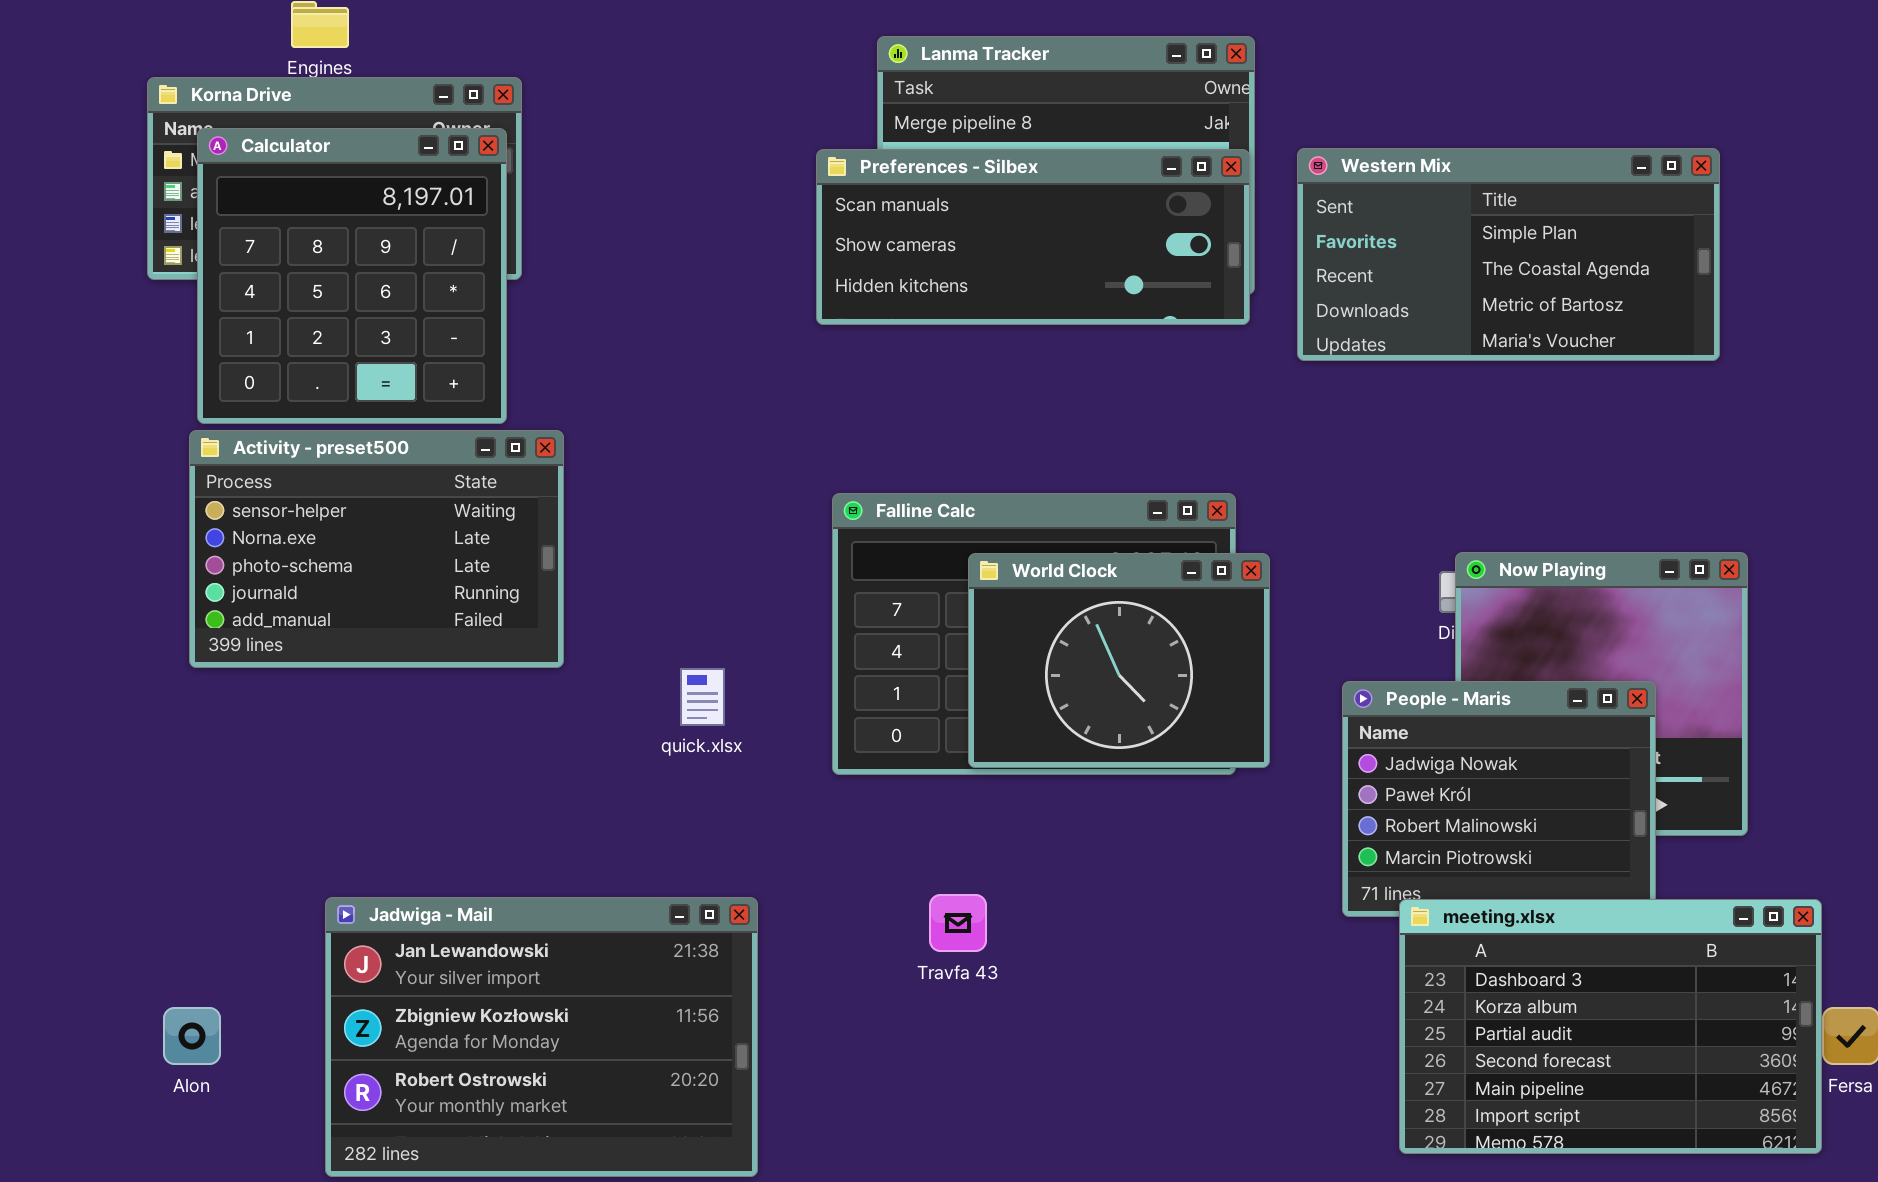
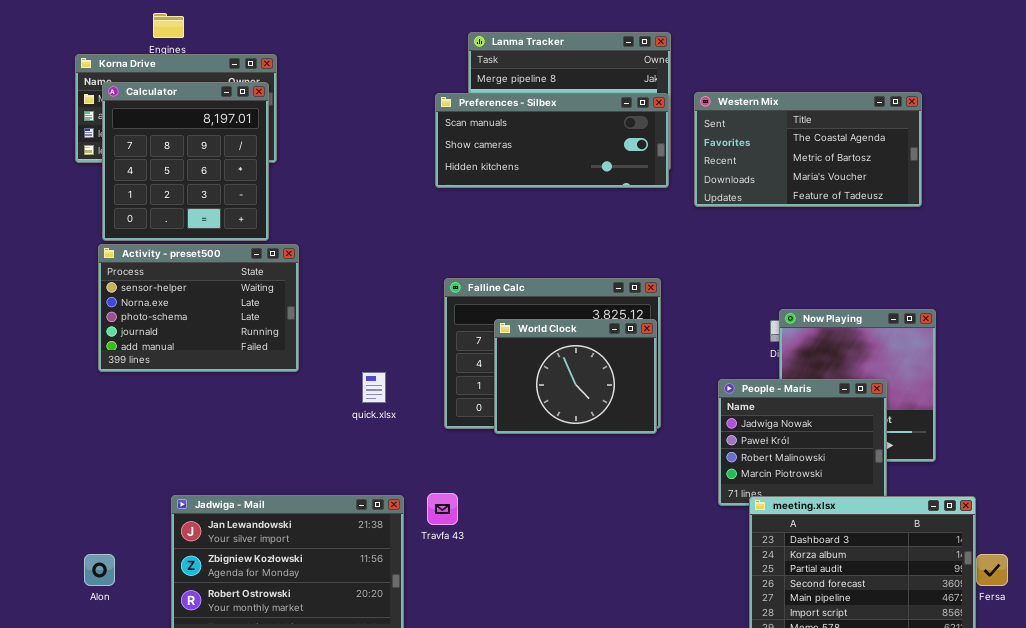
Western Mix: [1297,148,1720,361] -> [694,92,922,207], scrolled down 1 row
World Clock: [968,553,1270,768] -> [494,319,657,434], moved
Travfa 43: [929,894,987,952] -> [427,493,458,525], moved

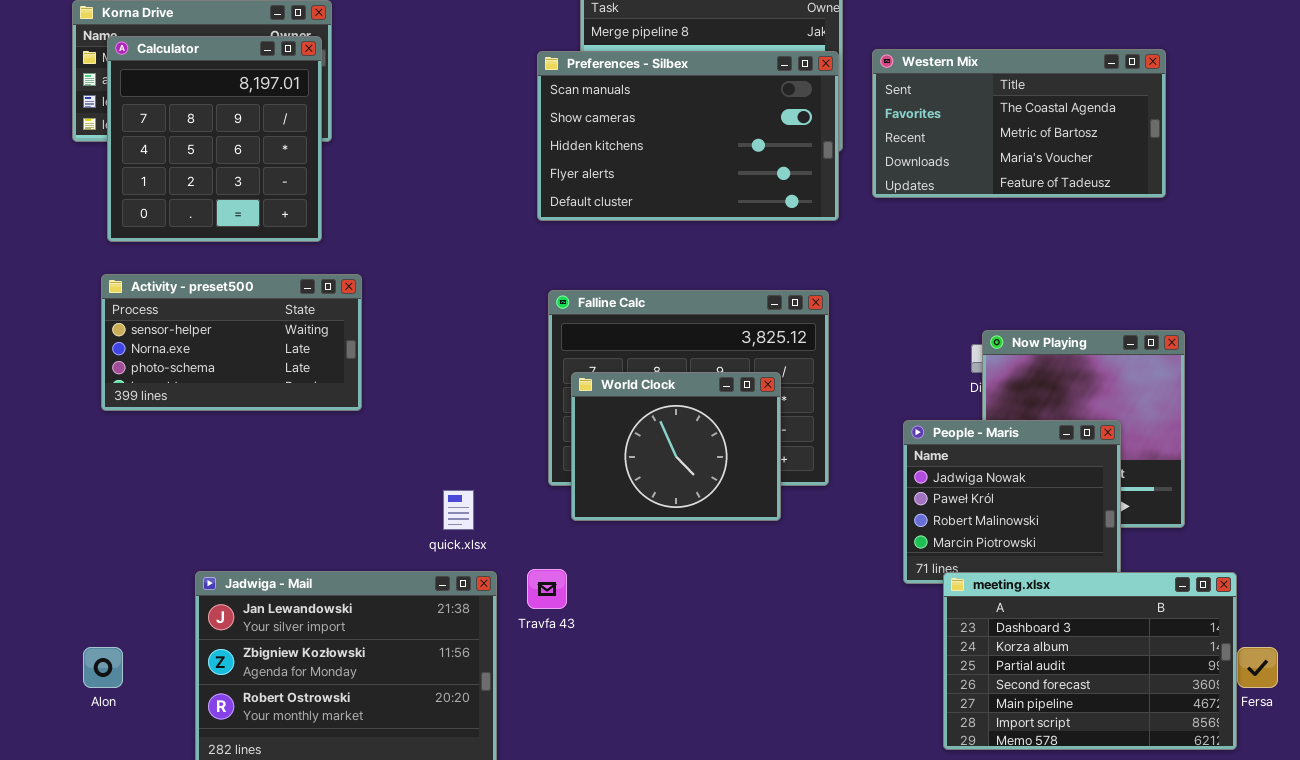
Preferences - Silbex: [435,93,669,188] -> [537,51,839,221], resized
Activity - preset500: [98,244,299,372] -> [101,274,362,411], resized
World Clock: [494,319,657,434] -> [571,372,781,521], moved
quick.xlsx: [362,372,386,403] -> [443,490,474,530], moved

